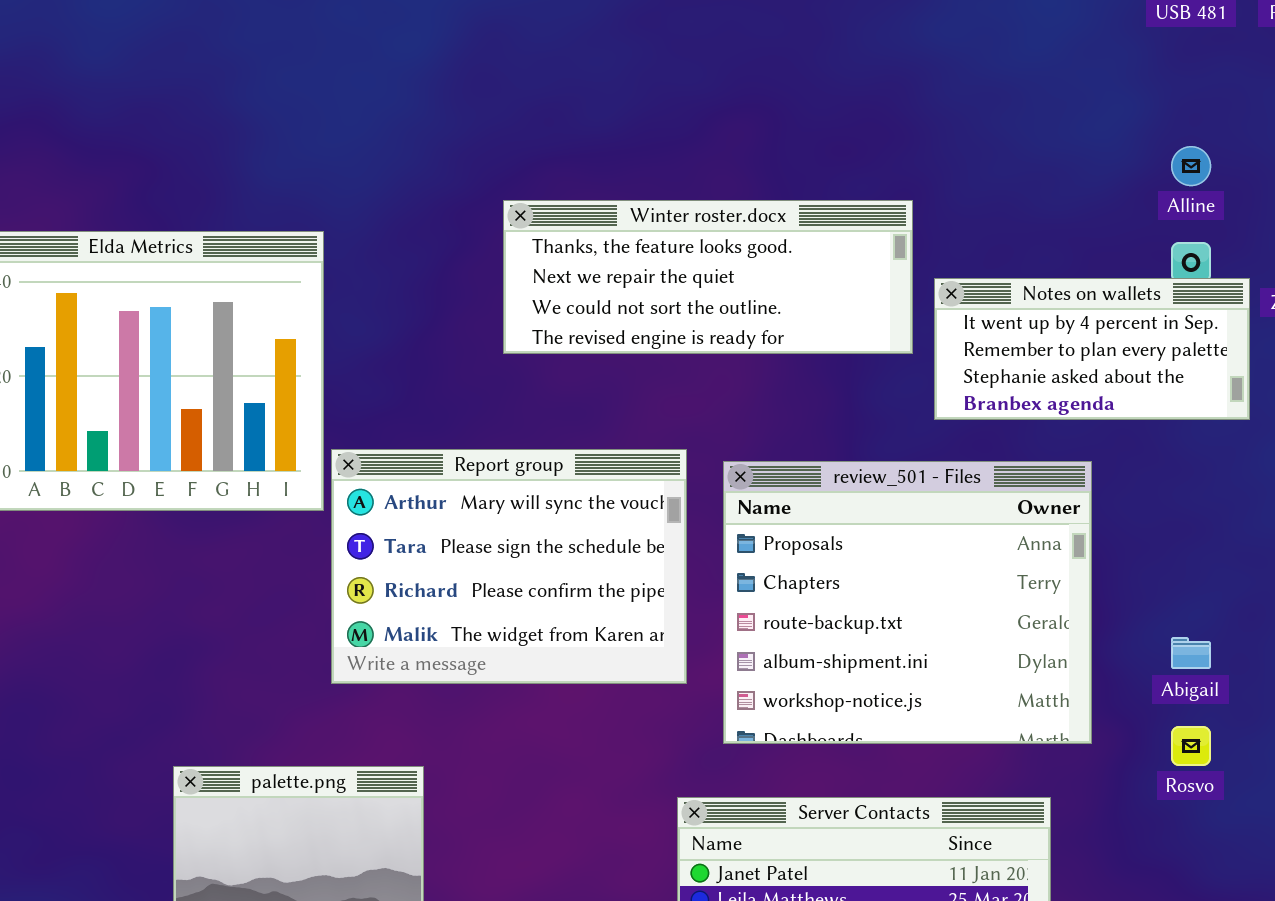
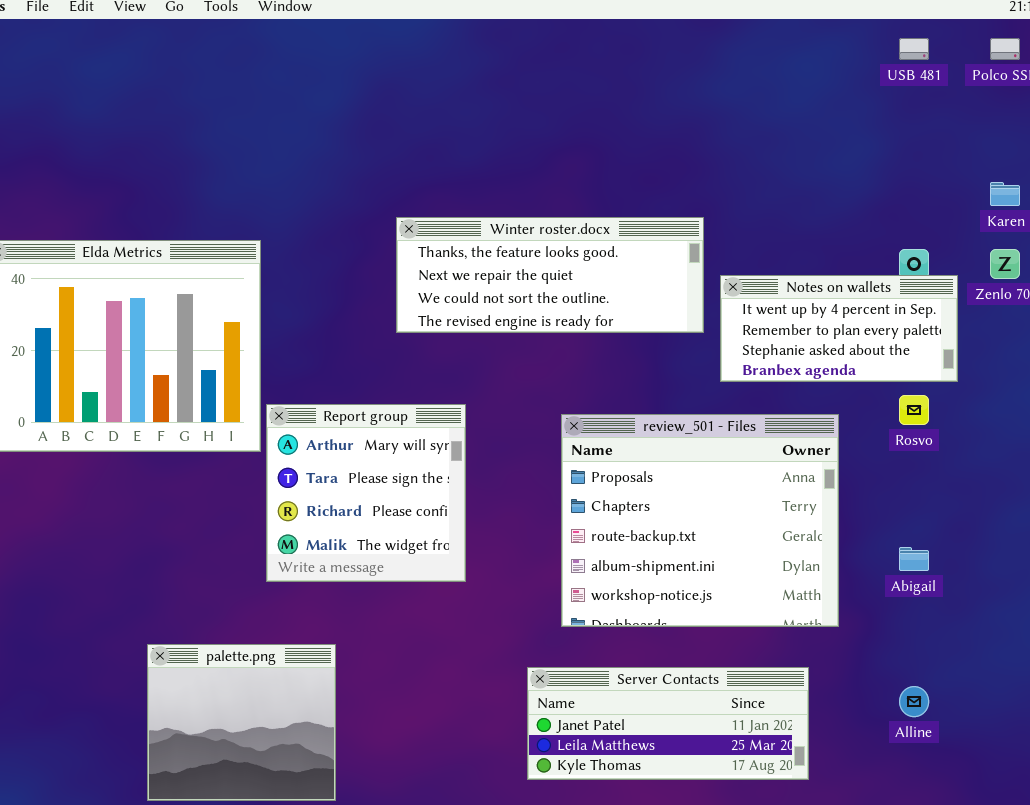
Alline: [1171,146,1211,186] -> [899,686,929,717], moved
Report group: [331,449,687,684] -> [266,404,466,582], resized
Rosvo: [1171,726,1211,766] -> [899,395,929,425], moved

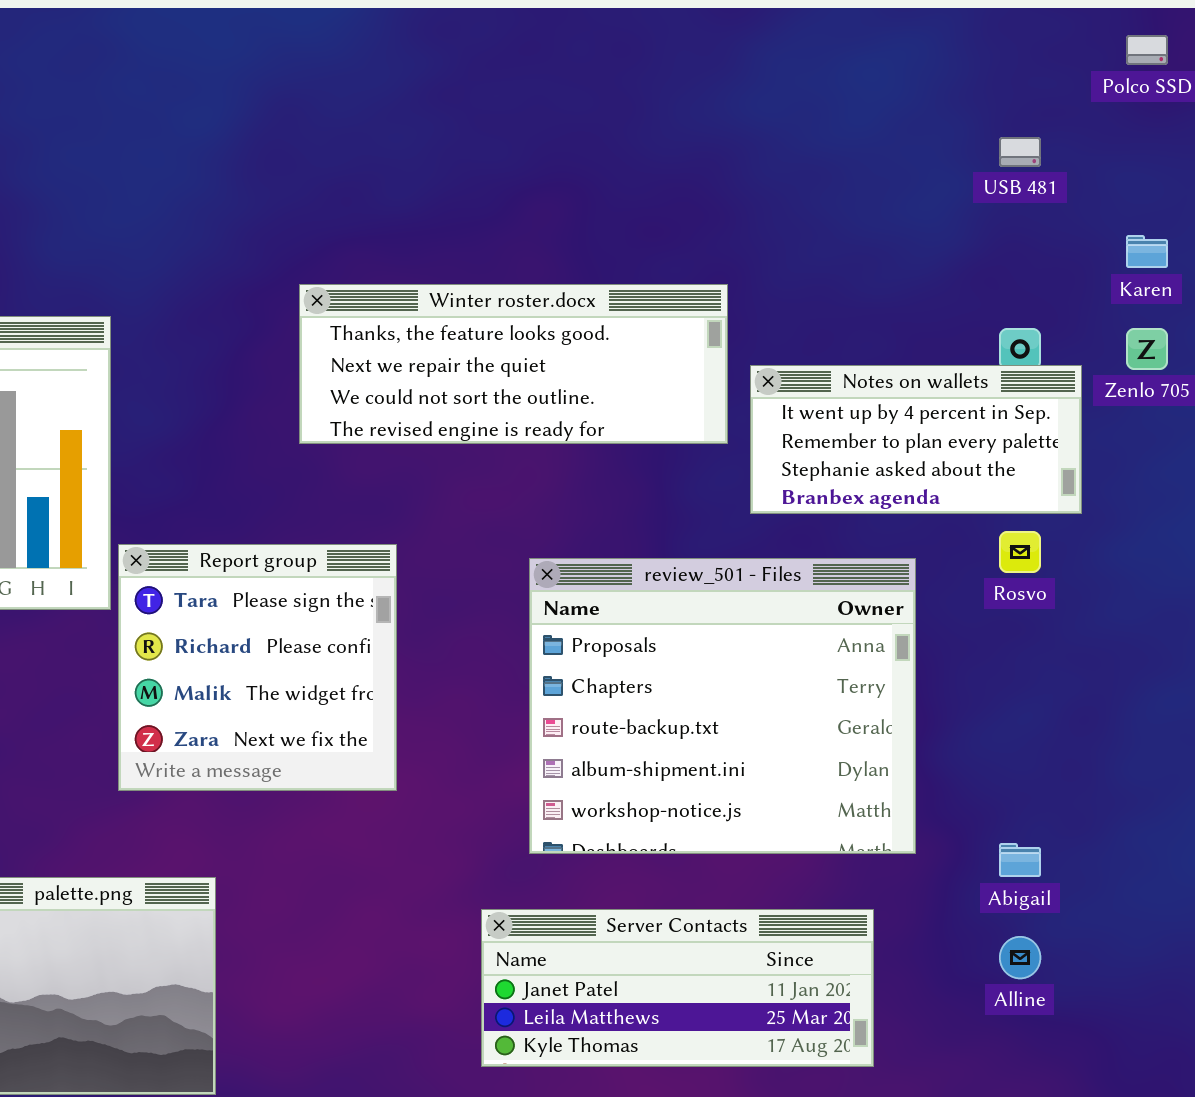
USB 481: [899,38,929,60] -> [999,137,1041,167], moved
Report group: [266,404,466,582] -> [118,544,397,791], scrolled down 1 row
Abigail: [899,547,929,571] -> [999,843,1041,877], moved

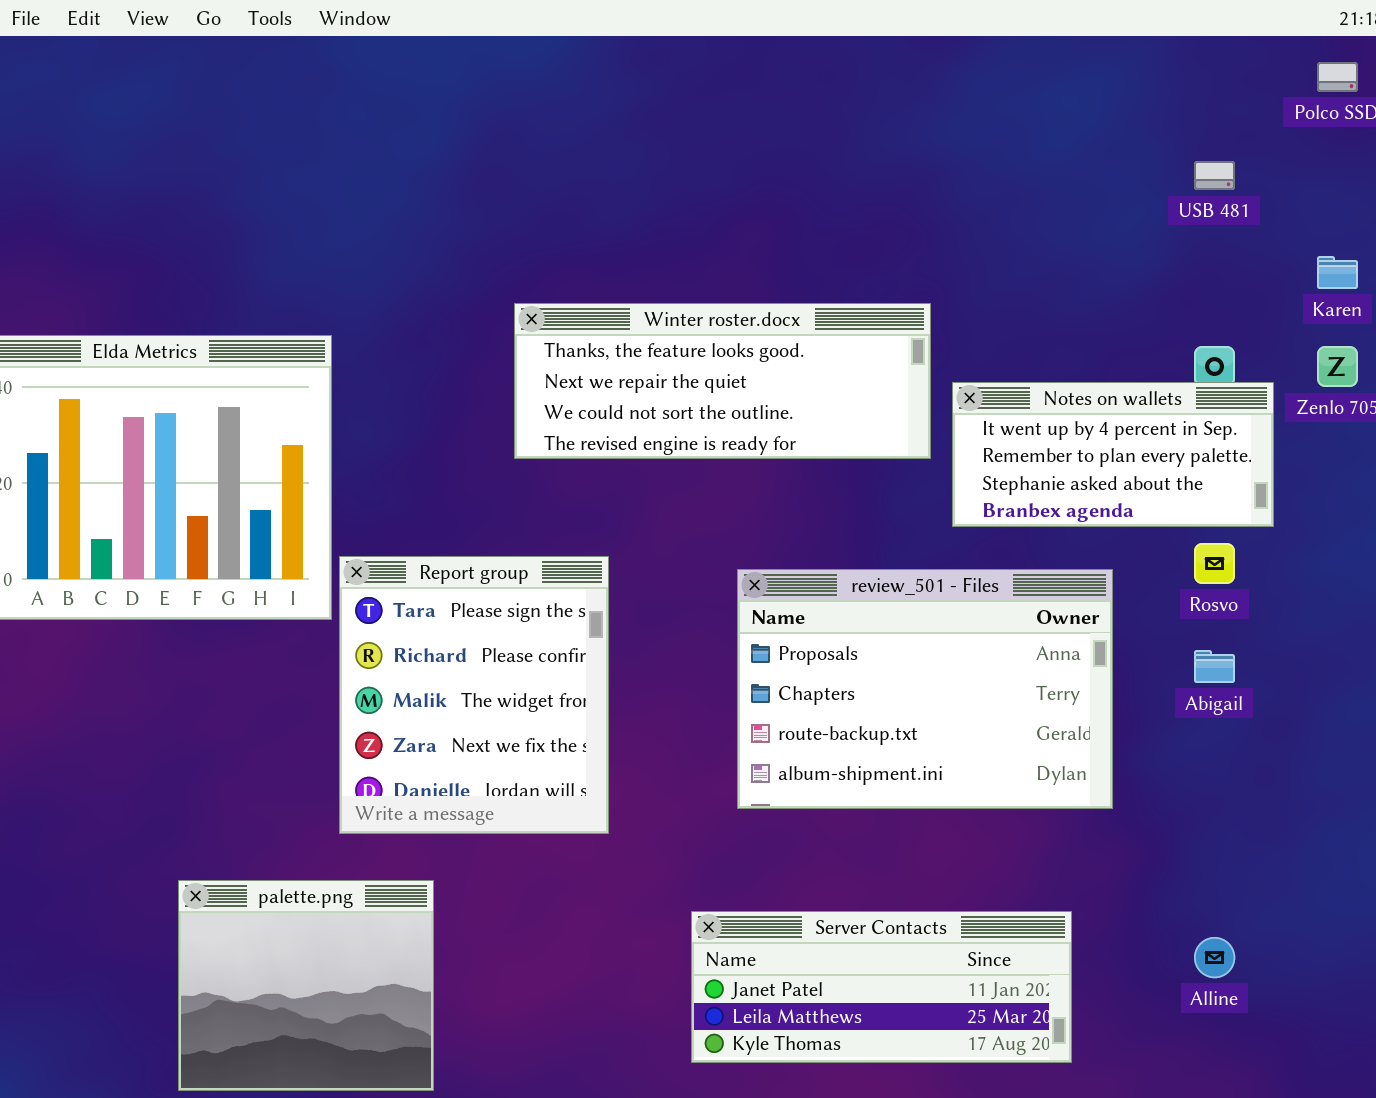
Report group: [118,544,397,791] -> [339,556,609,834], resized
review_501 - Files: [529,558,916,854] -> [737,569,1113,809], resized
Abigail: [999,843,1041,877] -> [1194,650,1235,683], moved

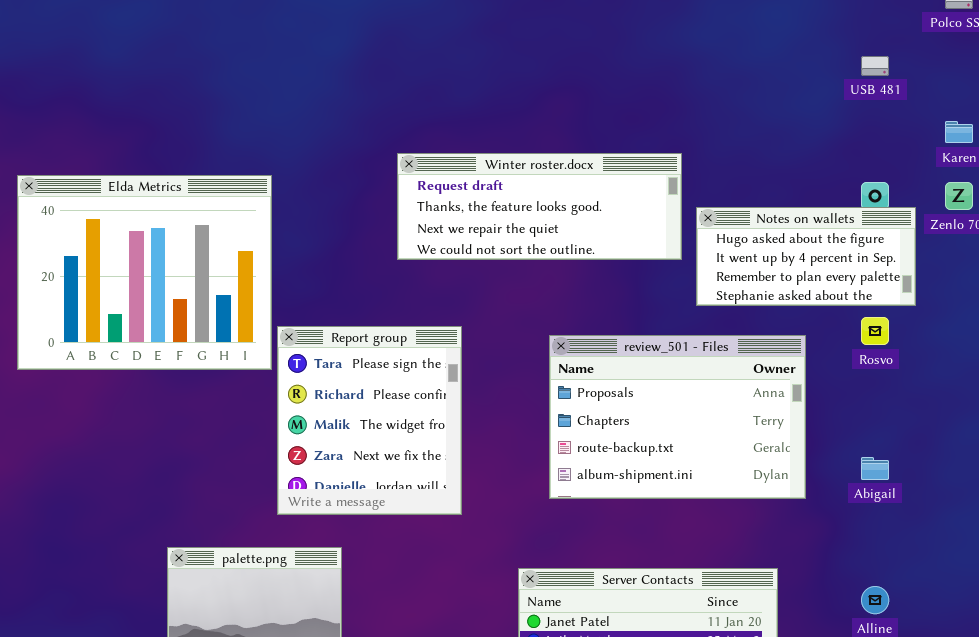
Winter roster.docx: [514,303,931,459] -> [397,153,682,260], scrolled up 1 row
Notes on wallets: [952,382,1274,527] -> [696,207,916,306], scrolled up 1 row
Abigail: [1194,650,1235,683] -> [861,457,889,480], moved

